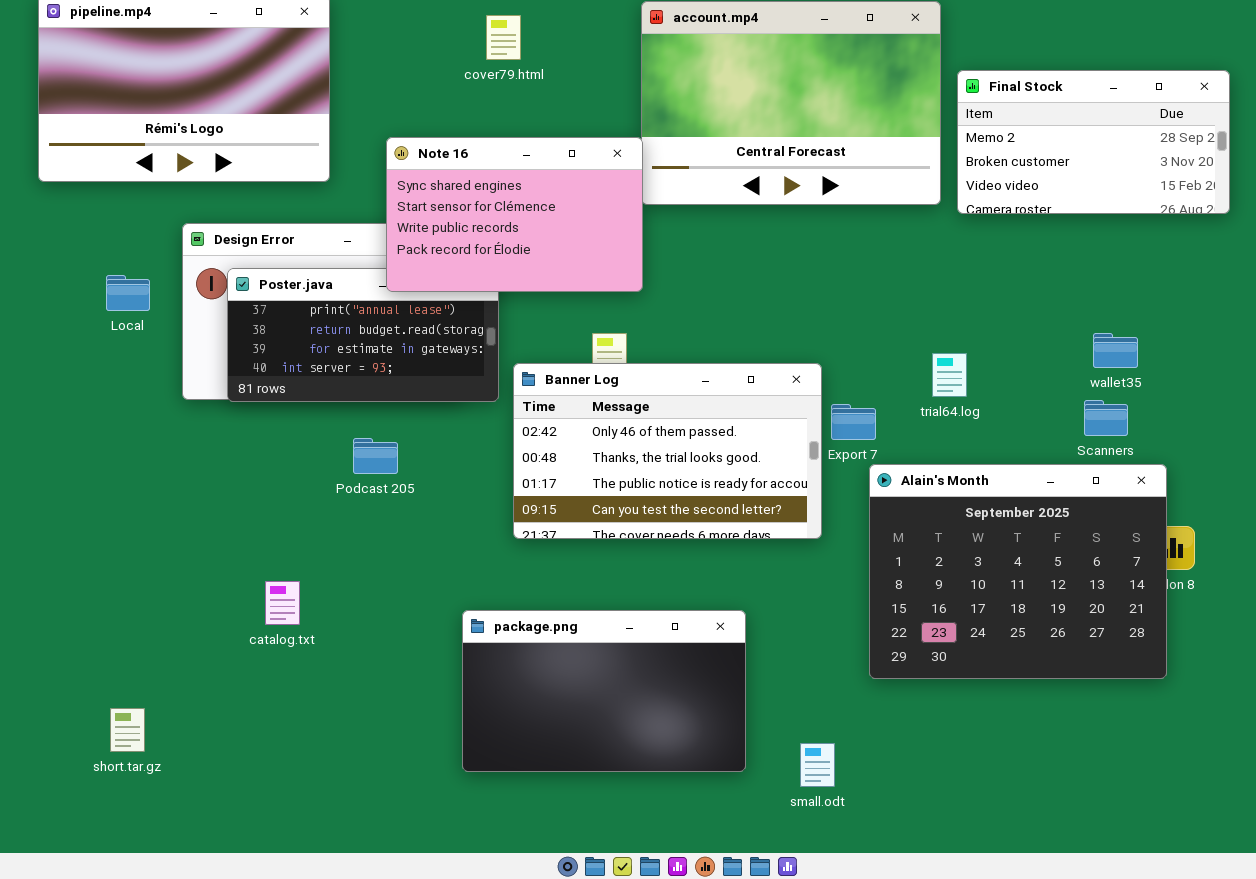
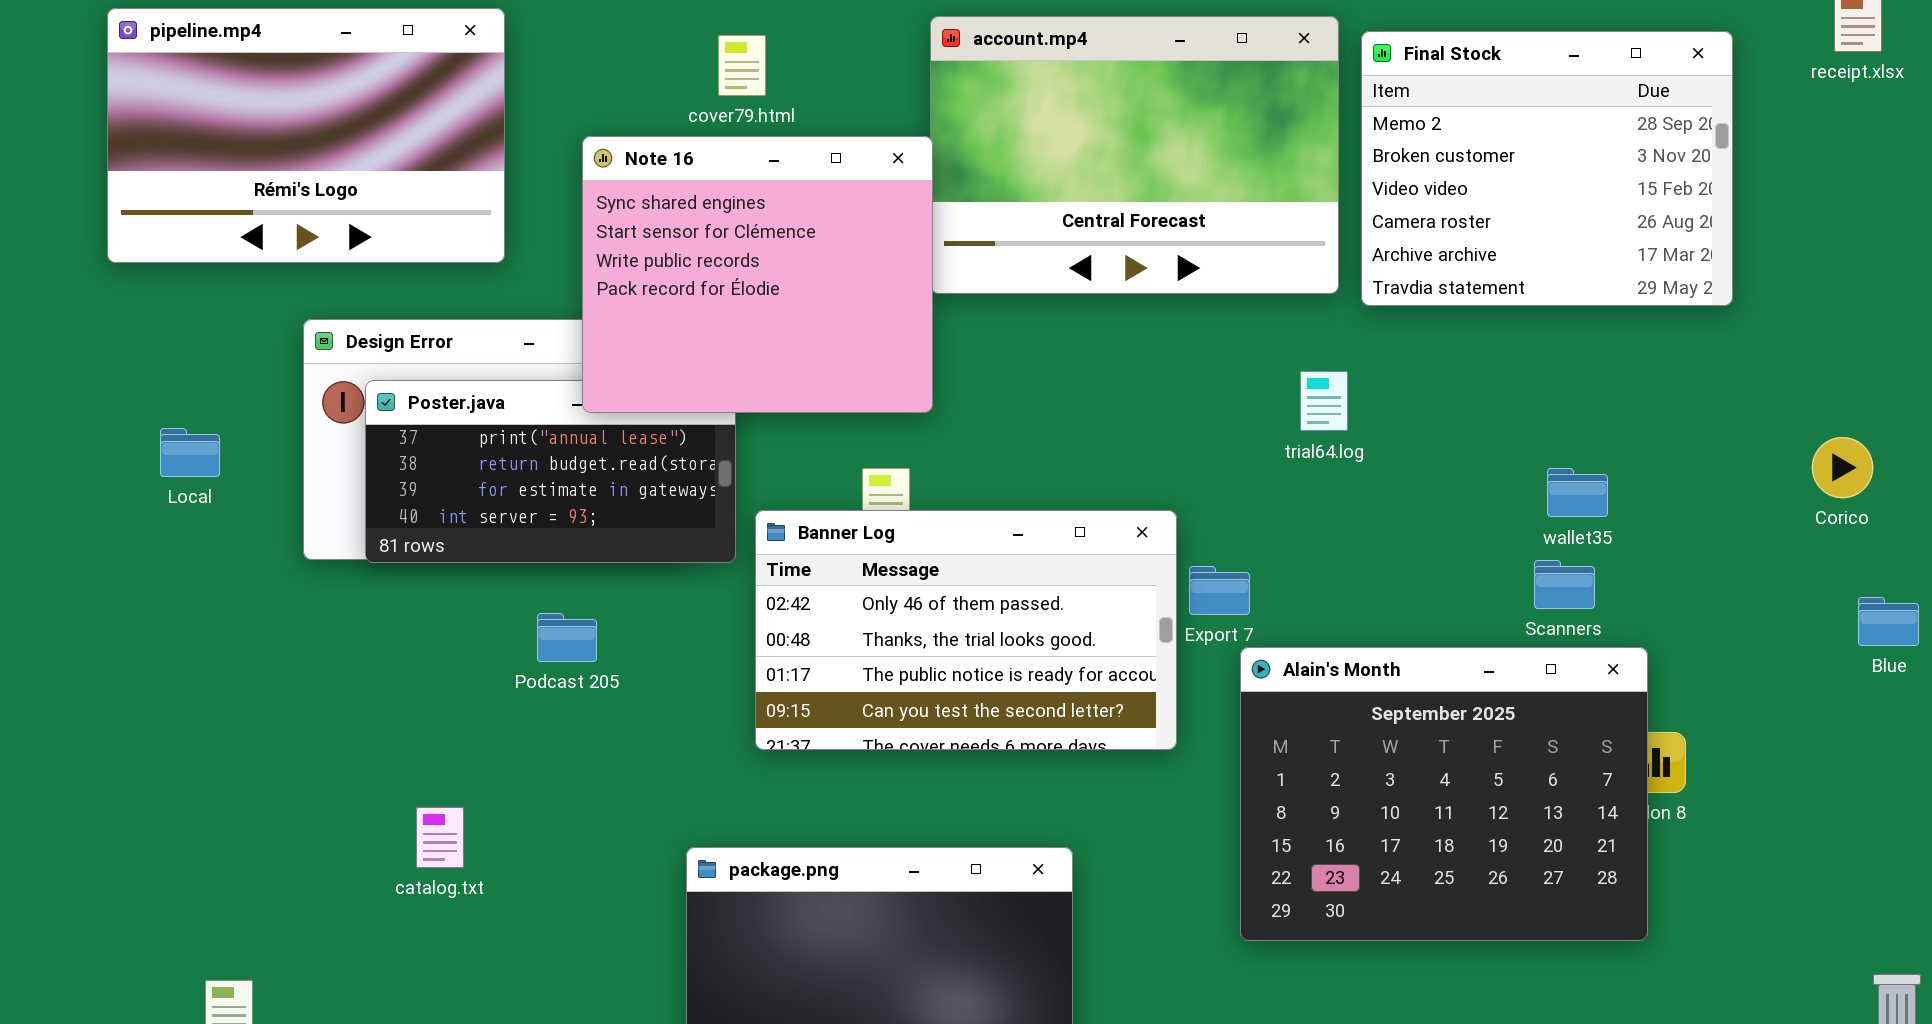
Final Stock: [957,70,1230,214] -> [1361,31,1733,306], resized
Note 16: [386,137,643,292] -> [582,136,933,413], resized
Local: [106,275,150,311] -> [160,428,220,477], moved
trial64.log: [932,353,967,397] -> [1300,371,1348,431], moved

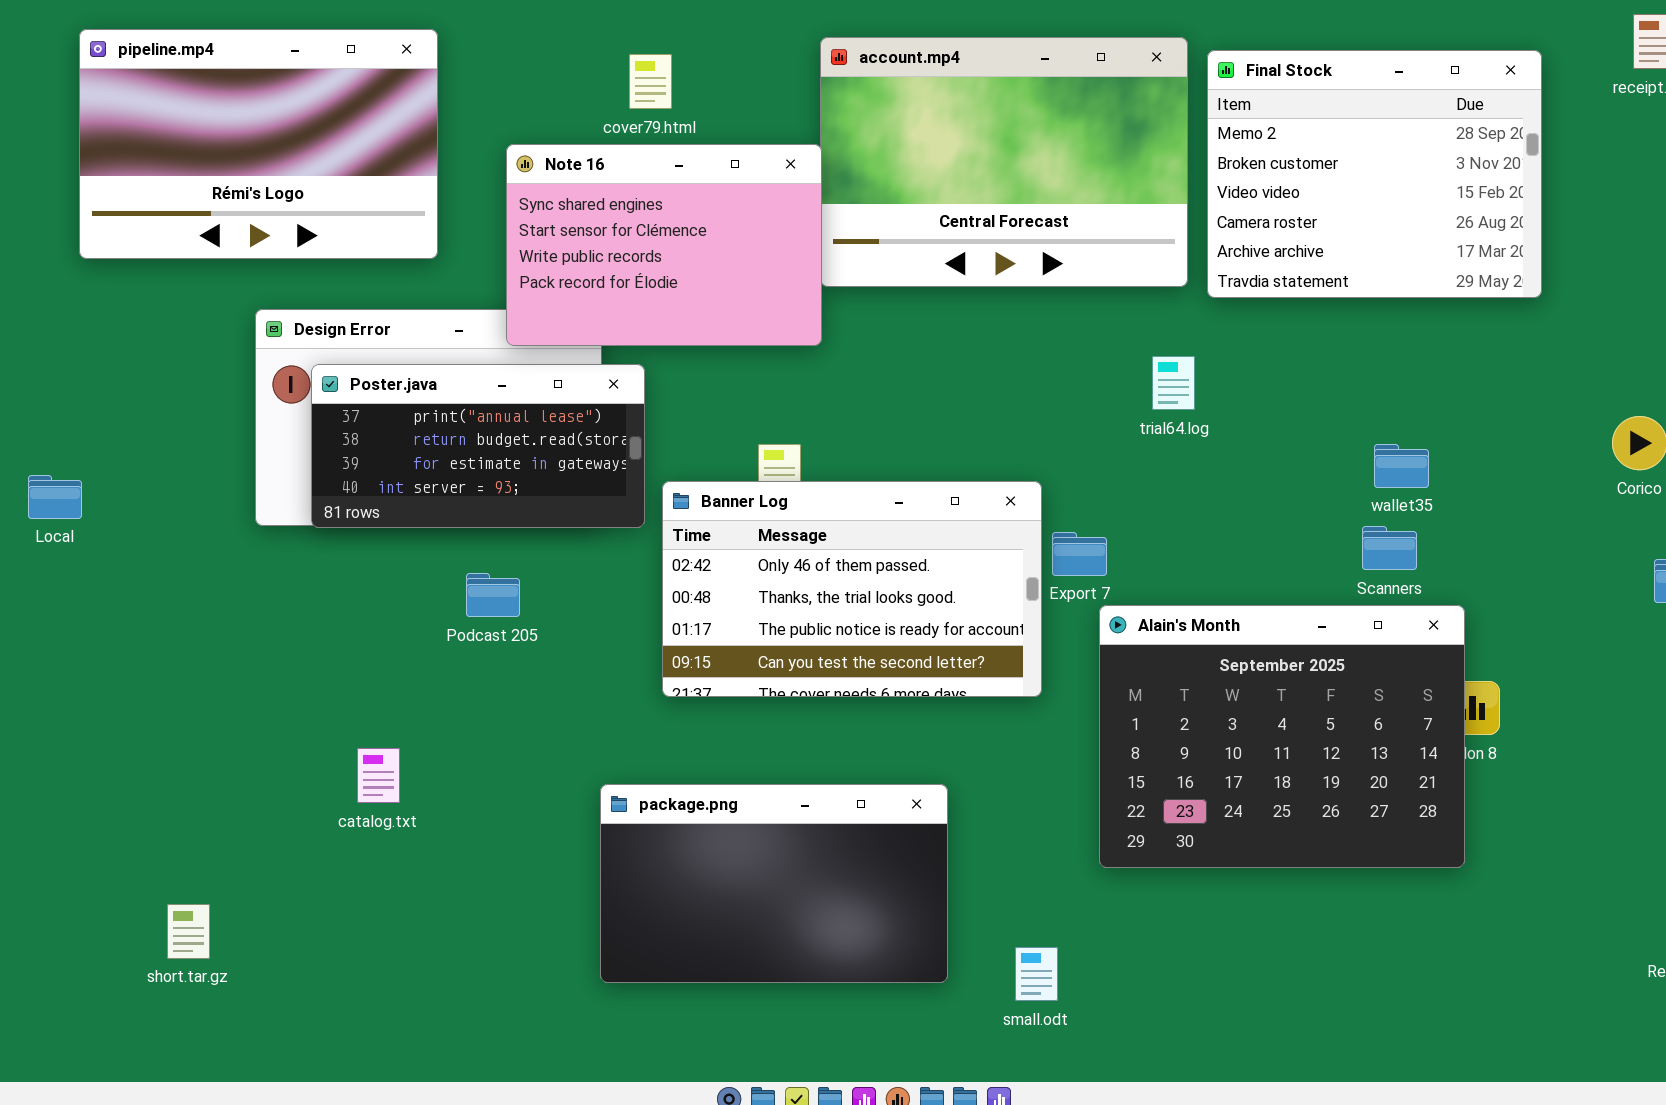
Note 16: [582,136,933,413] -> [506,144,822,346], resized
Local: [160,428,220,477] -> [28,475,82,519], moved

